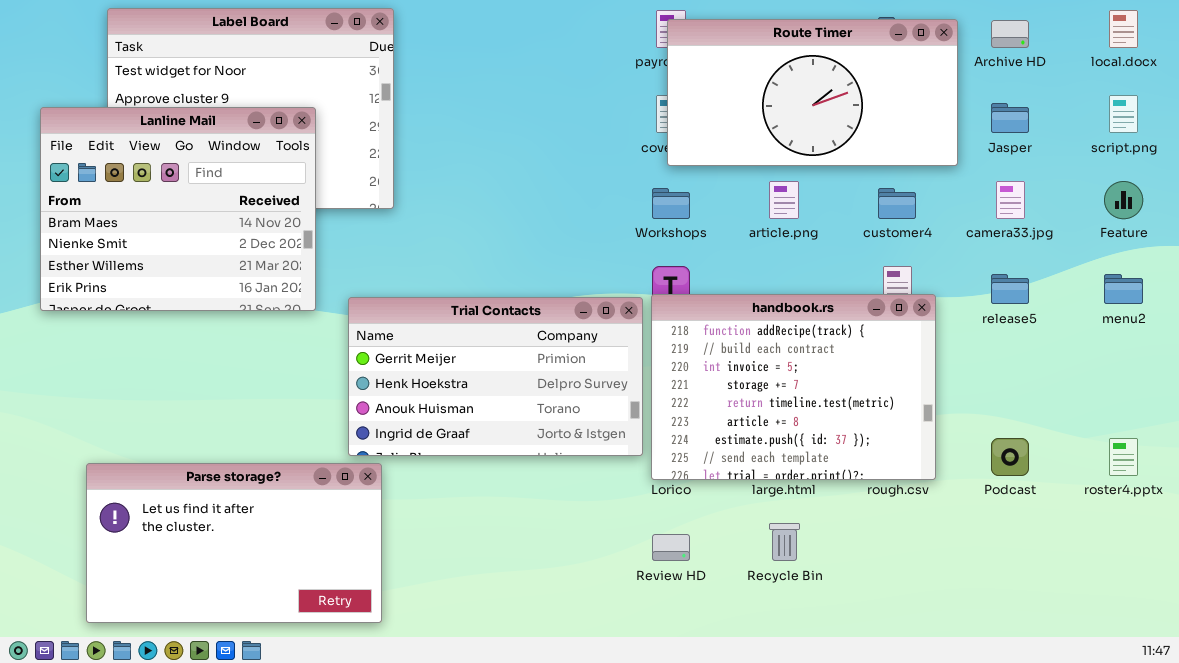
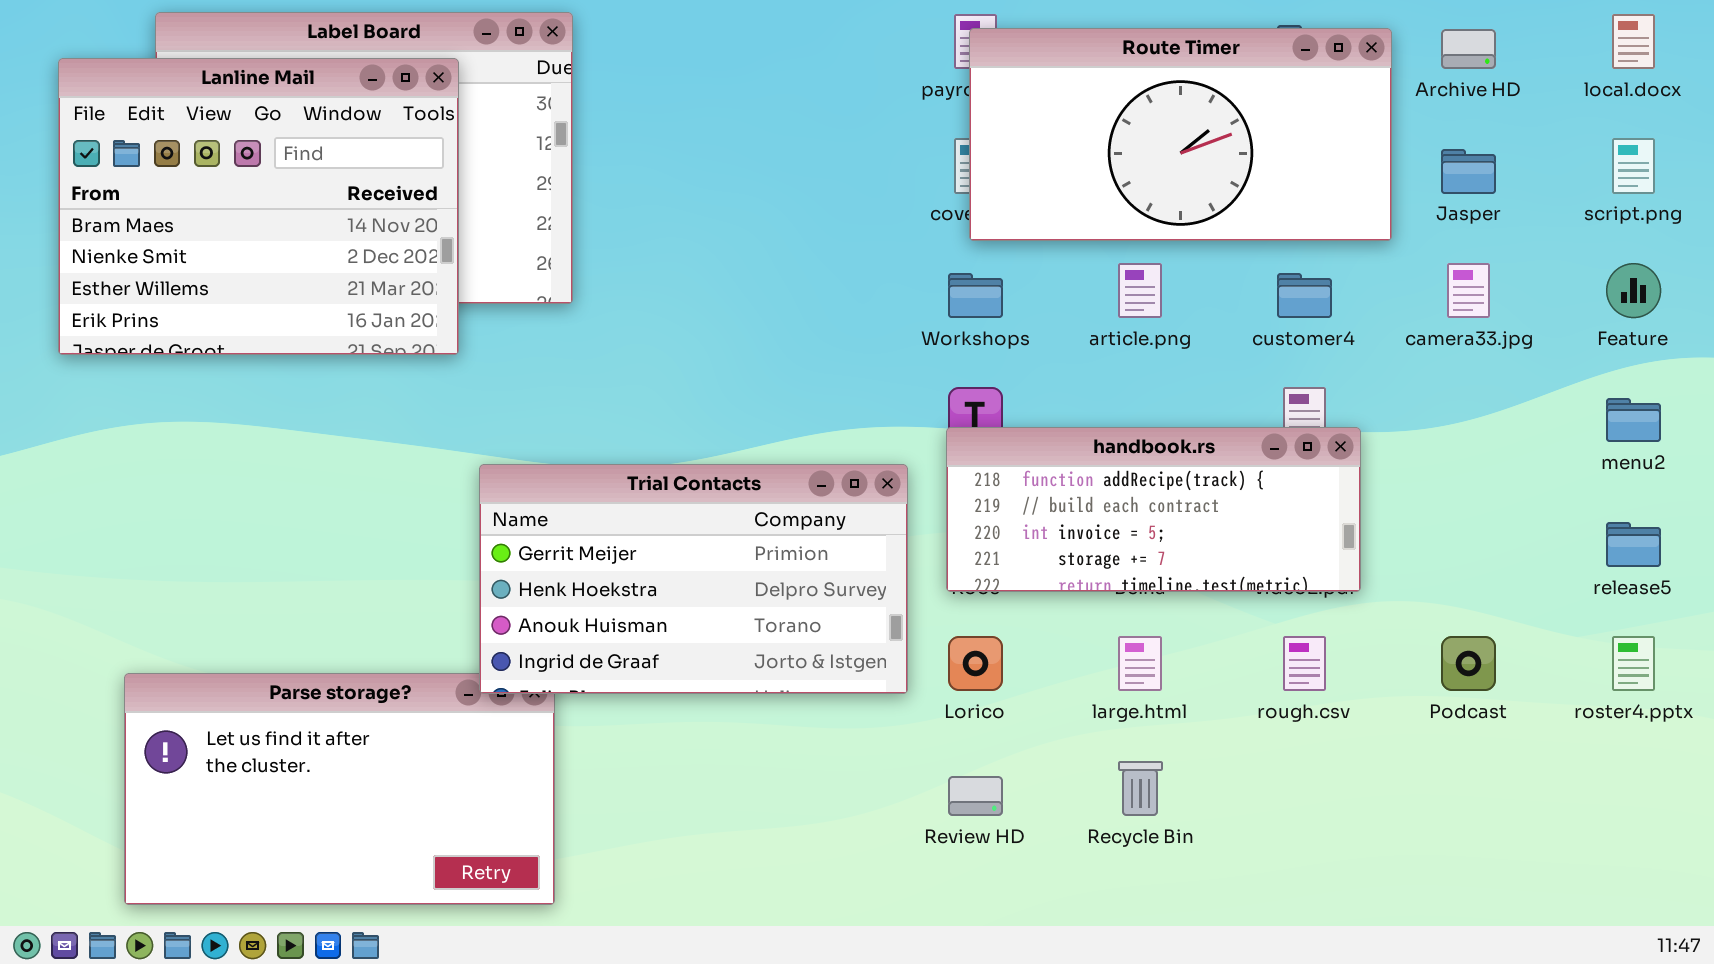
Lanline Mail: [40,107,316,311] -> [58,58,459,355], moved
release5: [991,274,1029,304] -> [1606,522,1661,567], moved
handbook.rs: [651,294,936,480] -> [946,427,1361,592], resized
Trial Contacts: [348,297,643,456] -> [479,464,908,694], moved

